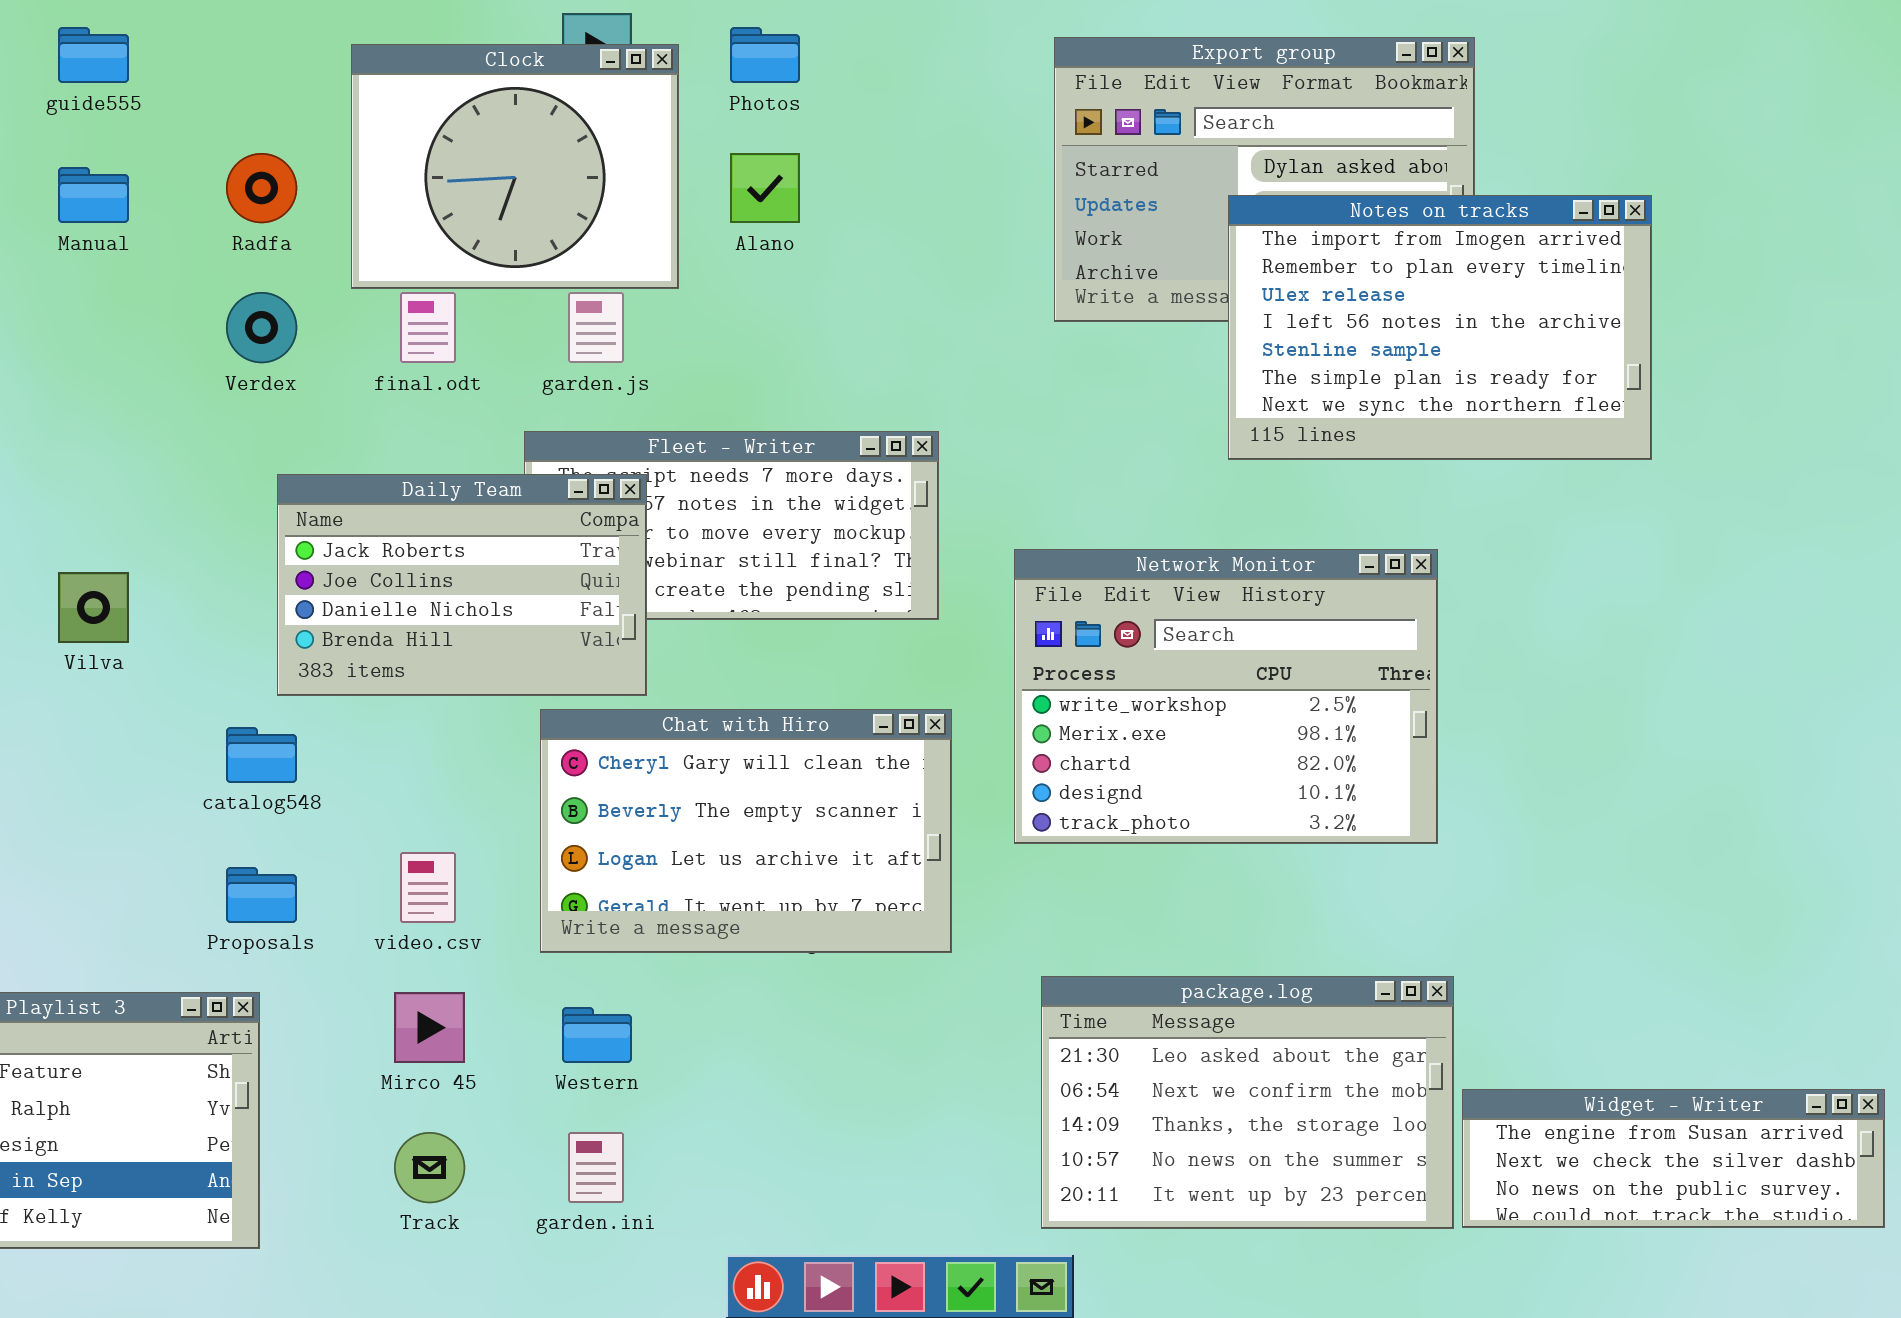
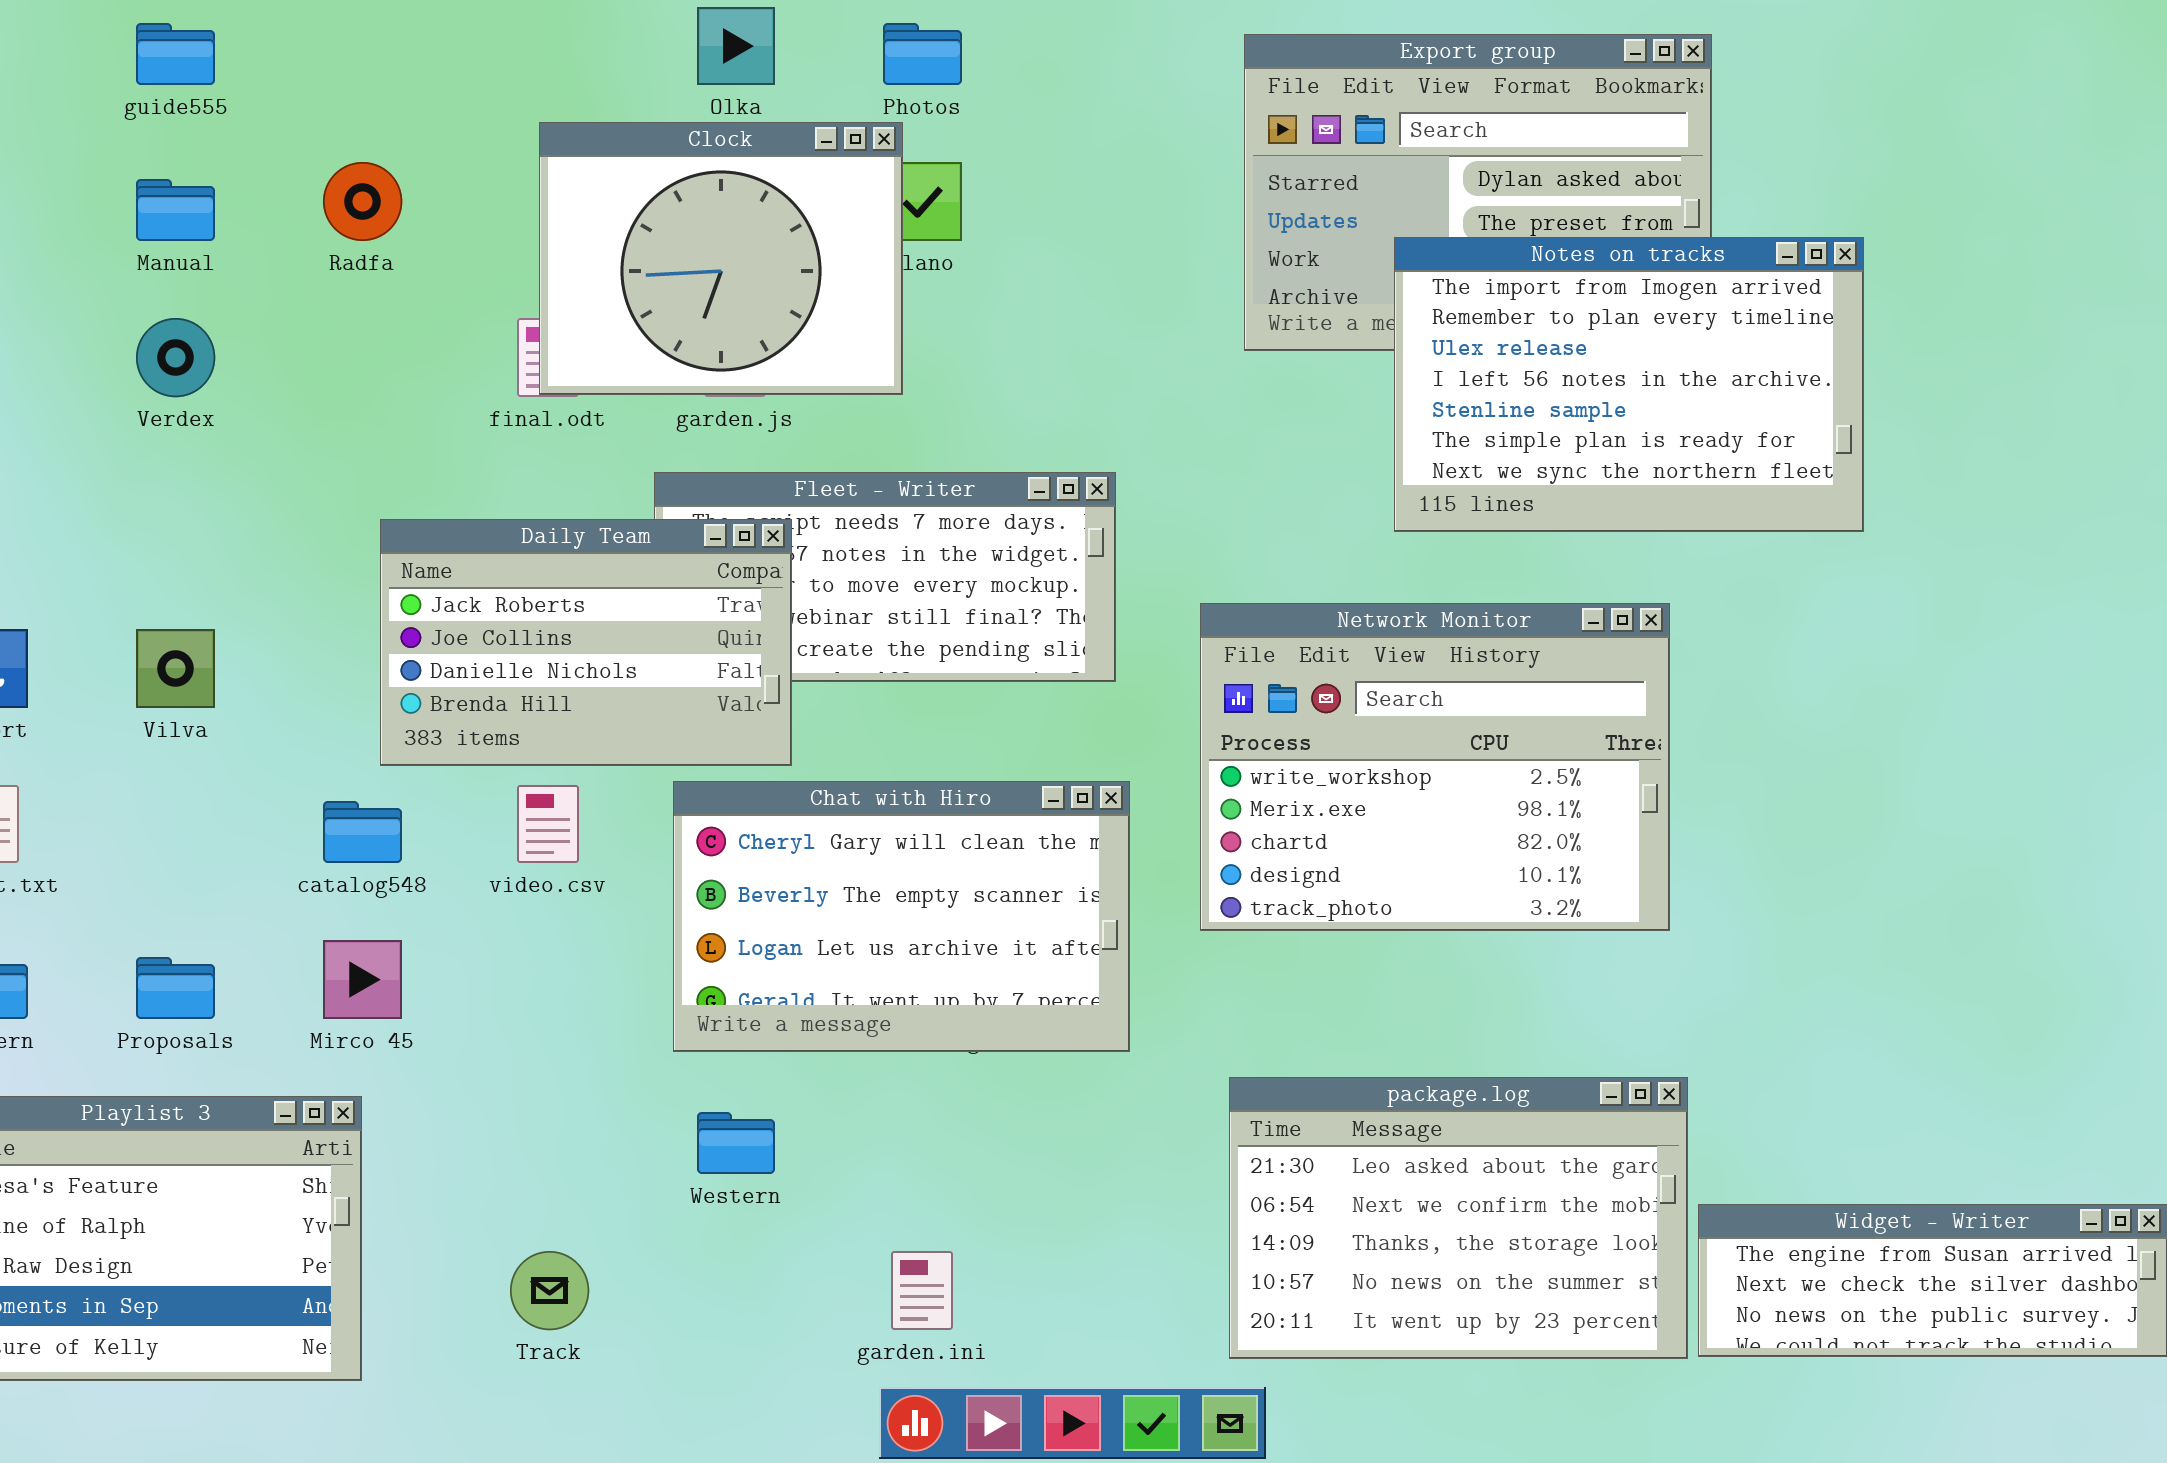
Clock: [351,44,679,289] -> [539,122,903,395], moved
Notes on tracks: [1228,195,1652,460] -> [1394,237,1864,532], moved
Verdex: [226,292,297,363] -> [136,318,215,397], moved
video.csv: [400,852,456,923] -> [517,785,579,863], moved
Proposals: [226,867,297,923] -> [136,957,215,1019], moved
Mirco 45: [394,992,465,1063] -> [323,940,402,1019], moved
garden.ini: [568,1132,624,1203] -> [891,1251,953,1330], moved

